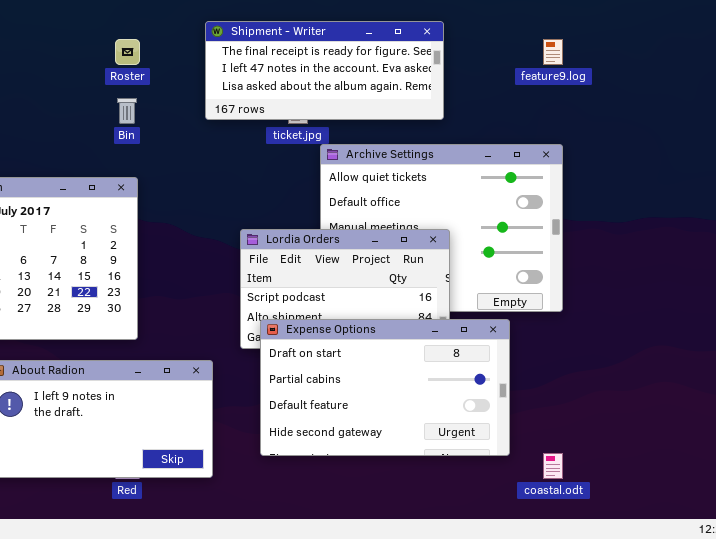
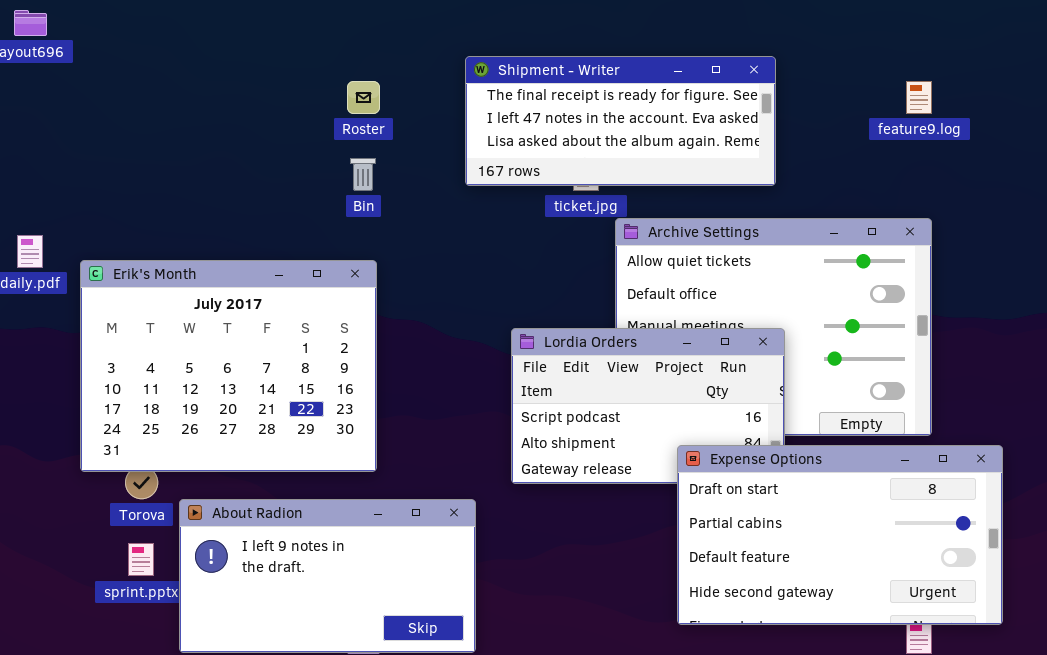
Expense Options: [260,319,510,456] -> [677,445,1003,625], moved

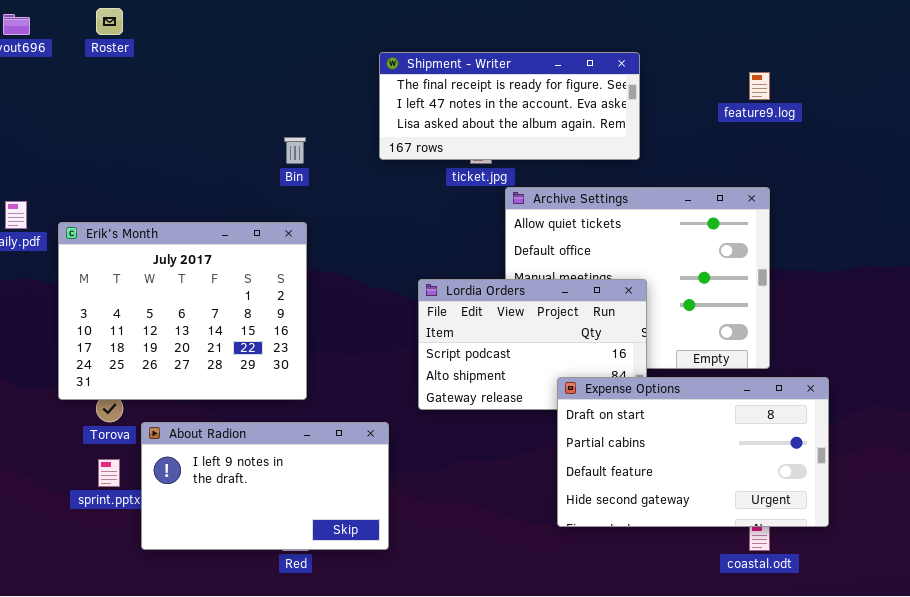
Roster: [347,81,380,114] -> [96,8,123,35], moved

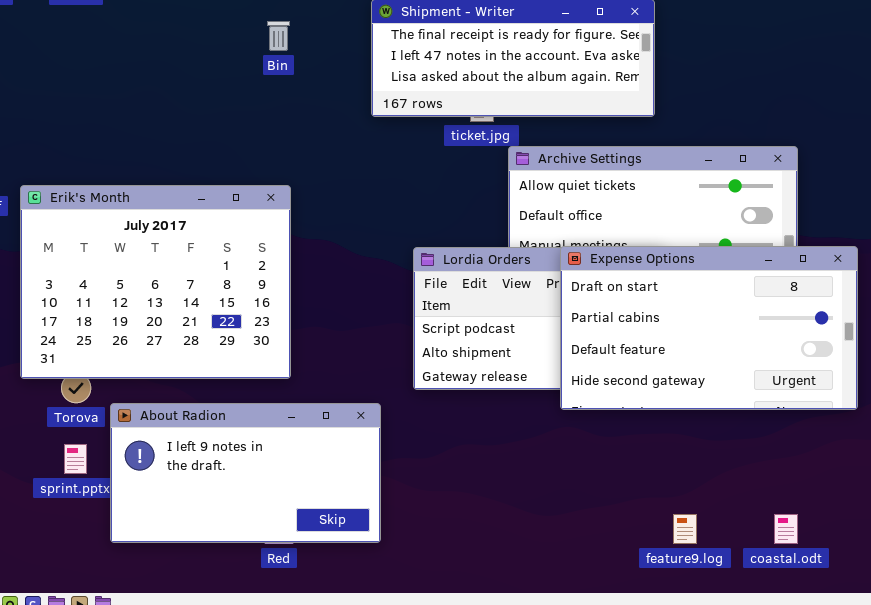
feature9.log: [749,72,770,100] -> [673,514,697,544], moved
Bin: [284,137,306,164] -> [267,21,290,51], moved
Expense Options: [557,377,829,527] -> [560,246,858,410], moved

